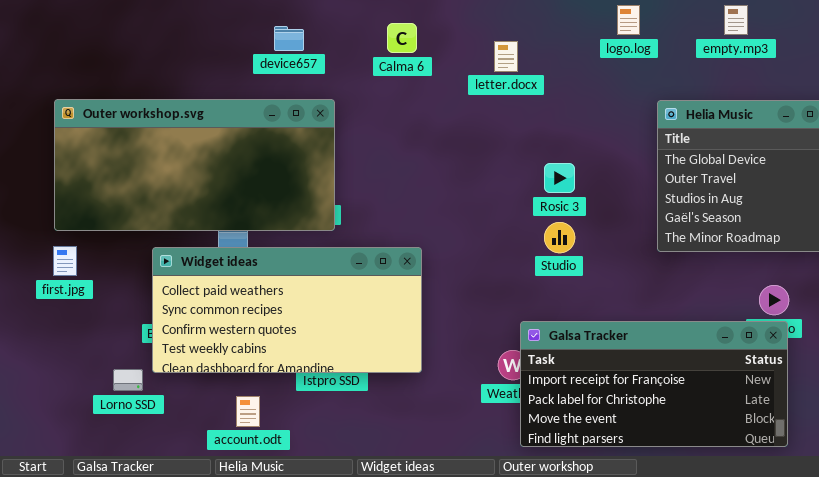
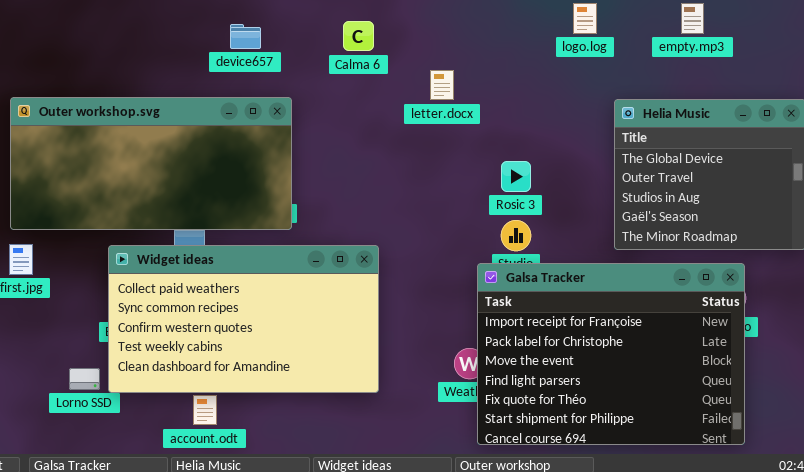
letter.docx: [494,41,518,72] -> [430,70,454,100], moved
Widget ideas: [152,247,422,373] -> [108,245,379,393], resized
Galsa Tracker: [520,321,788,447] -> [477,263,745,445], resized

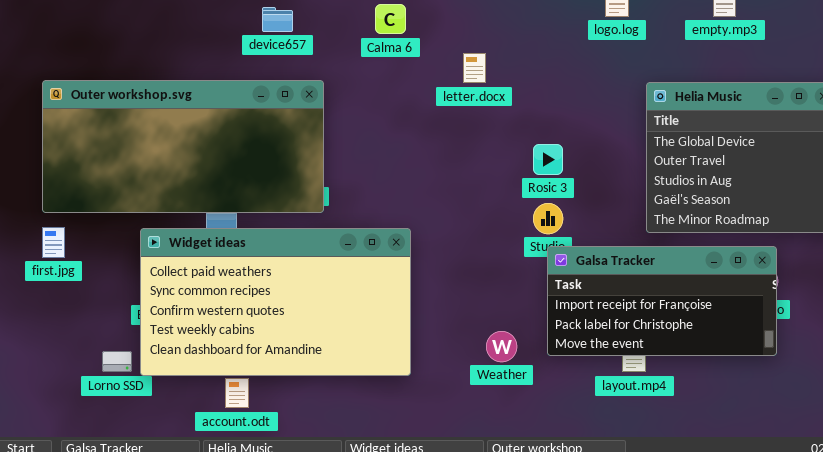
Galsa Tracker: [477,263,745,445] -> [547,246,777,356], resized

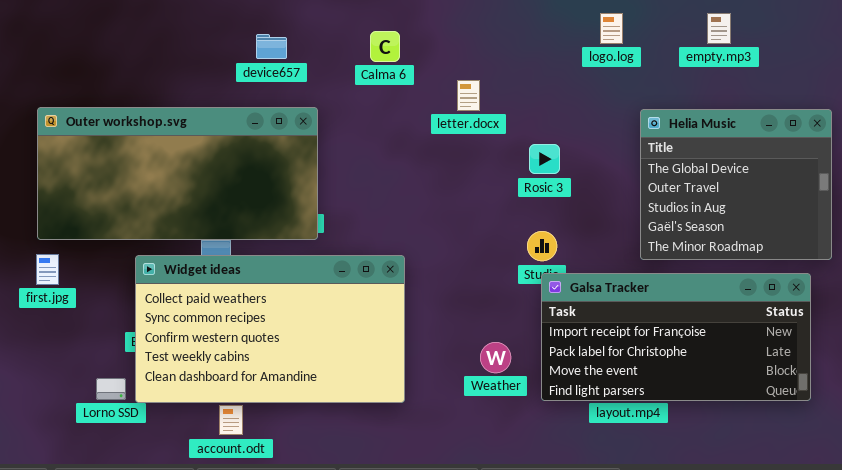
Rosic 3: [533,144,563,175] -> [529,144,560,174], moved
Galsa Tracker: [547,246,777,356] -> [541,273,811,401], resized
Weather: [486,331,517,362] -> [480,342,511,373], moved

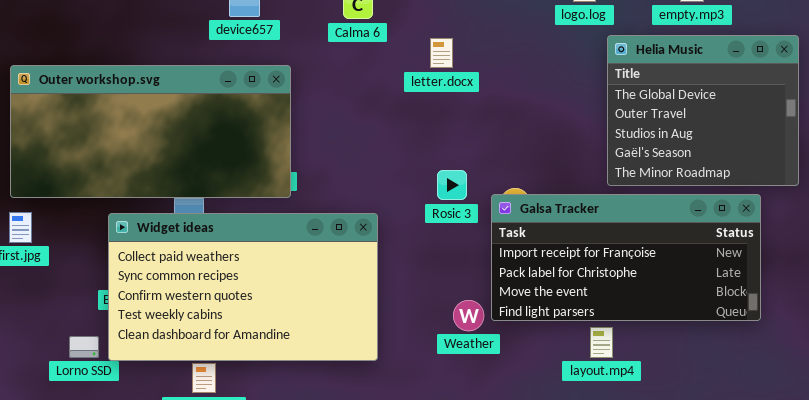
Helia Music: [640,109,832,260] -> [607,35,799,186], moved
Rosic 3: [529,144,560,174] -> [437,170,467,200], moved
Galsa Tracker: [541,273,811,401] -> [491,194,761,321], moved

